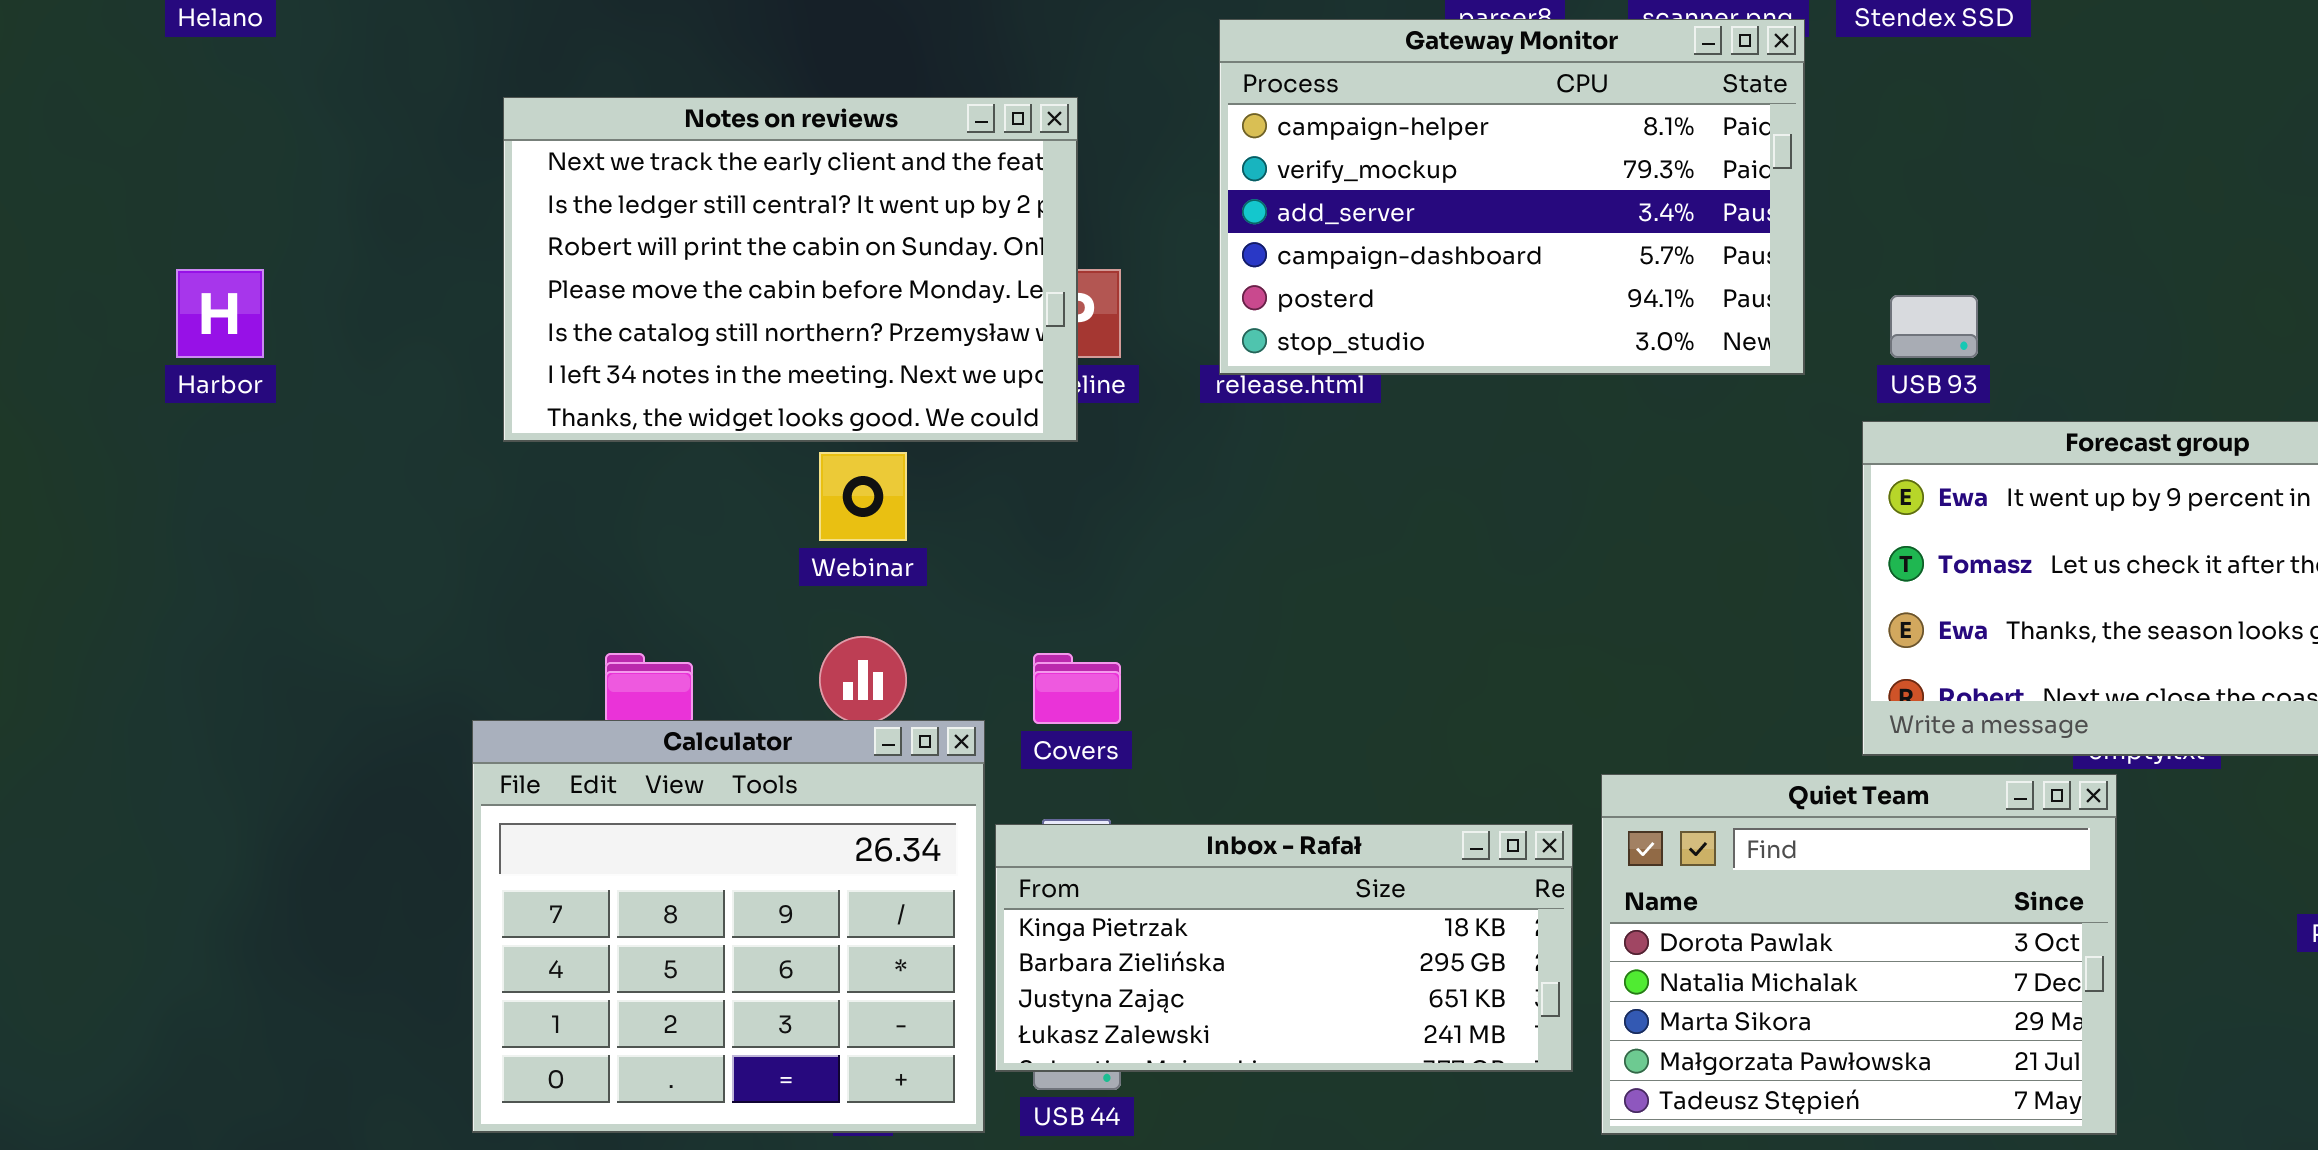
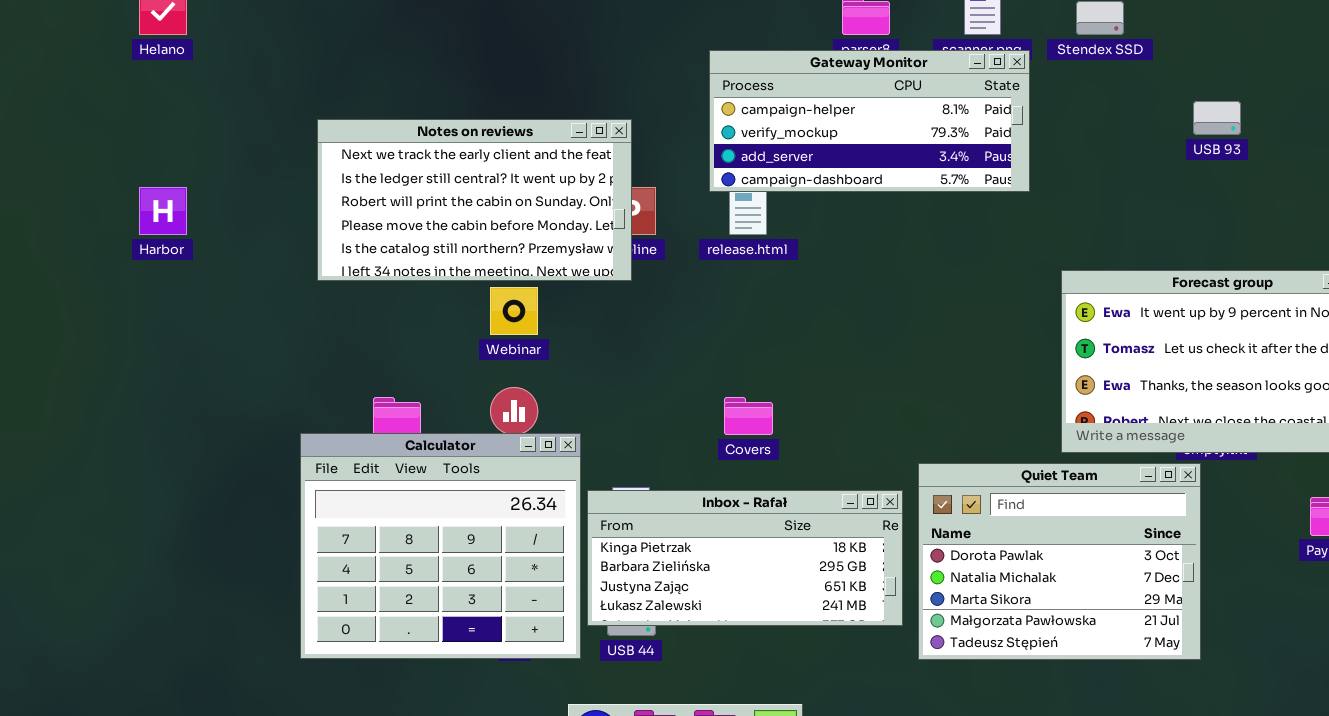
Gateway Monitor: [1219,19,1805,375] -> [709,50,1030,192], resized
Notes on reviews: [503,97,1078,442] -> [317,119,632,281], resized
USB 93: [1890,295,1978,358] -> [1193,101,1241,135], moved
Covers: [1033,653,1121,724] -> [724,397,773,435], moved

